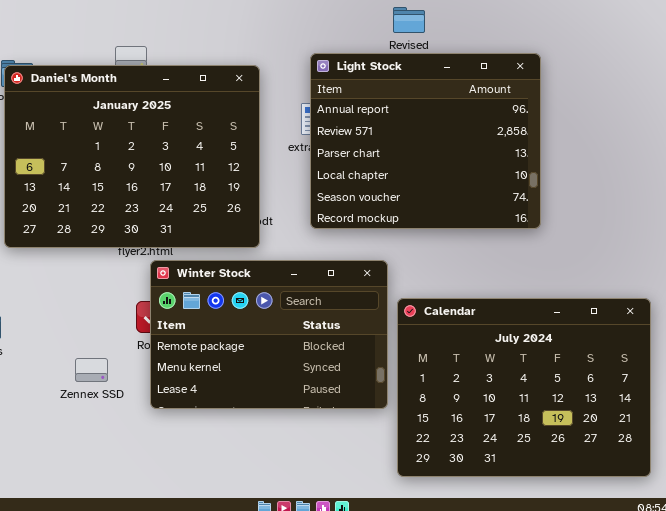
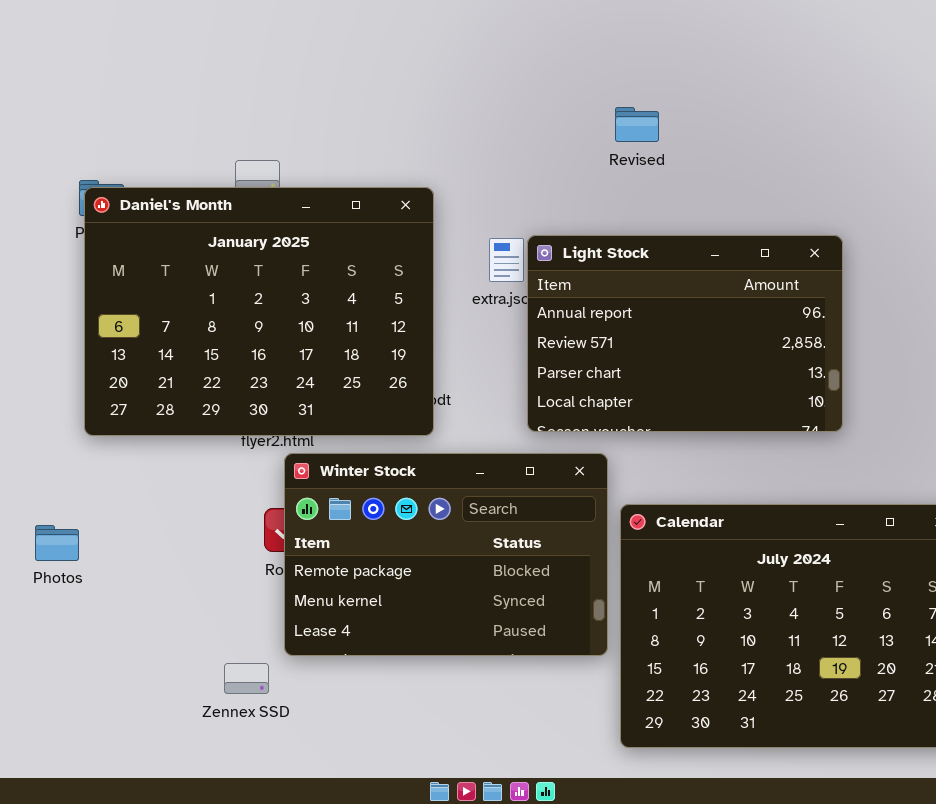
Light Stock: [310,53,541,229] -> [527,235,843,432], moved, resized
Zennex SSD: [75,358,108,382] -> [224,663,269,694], moved

